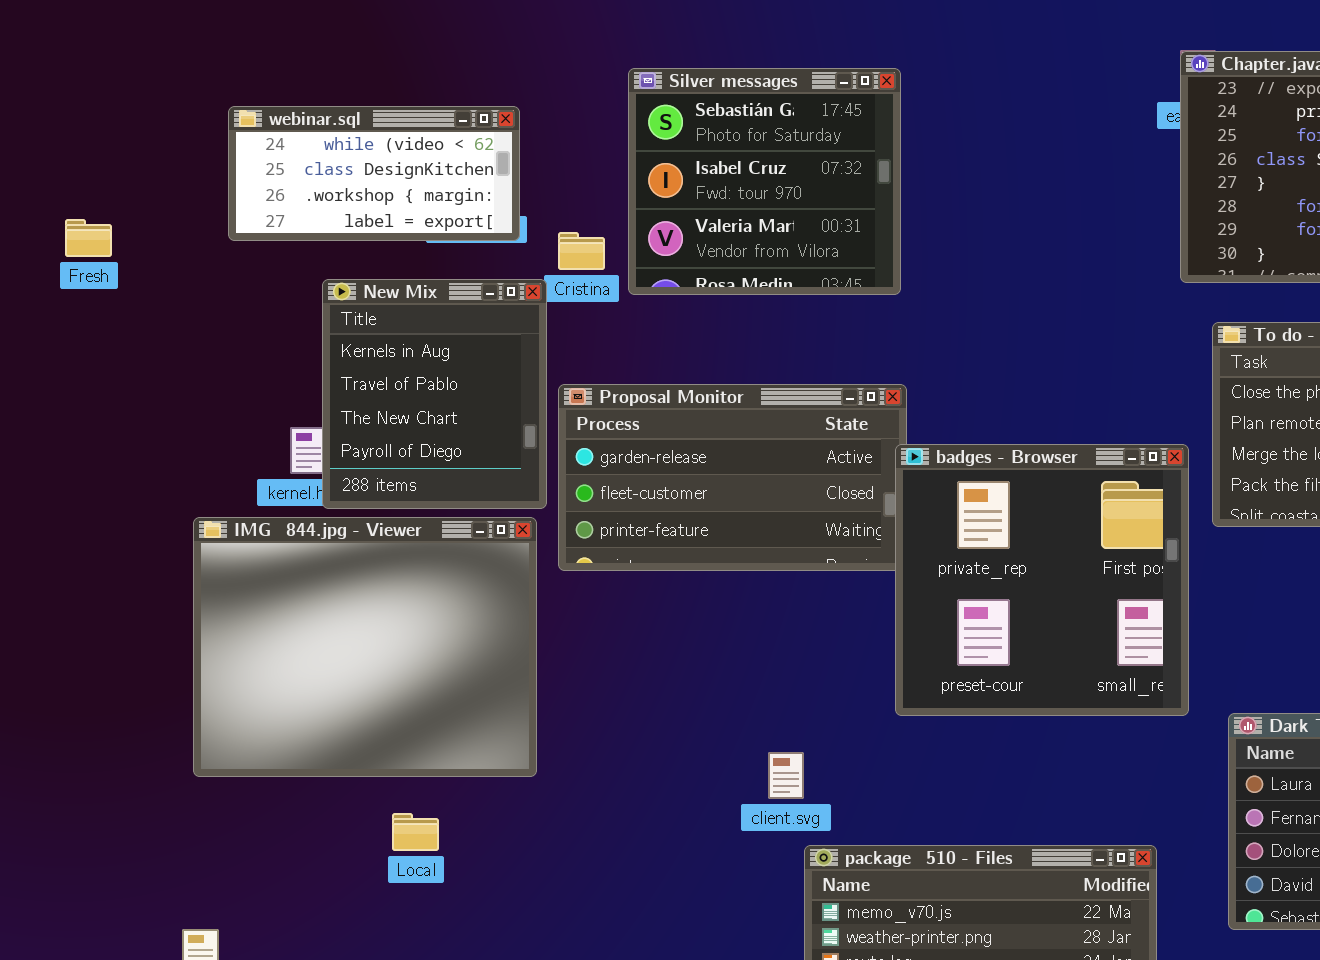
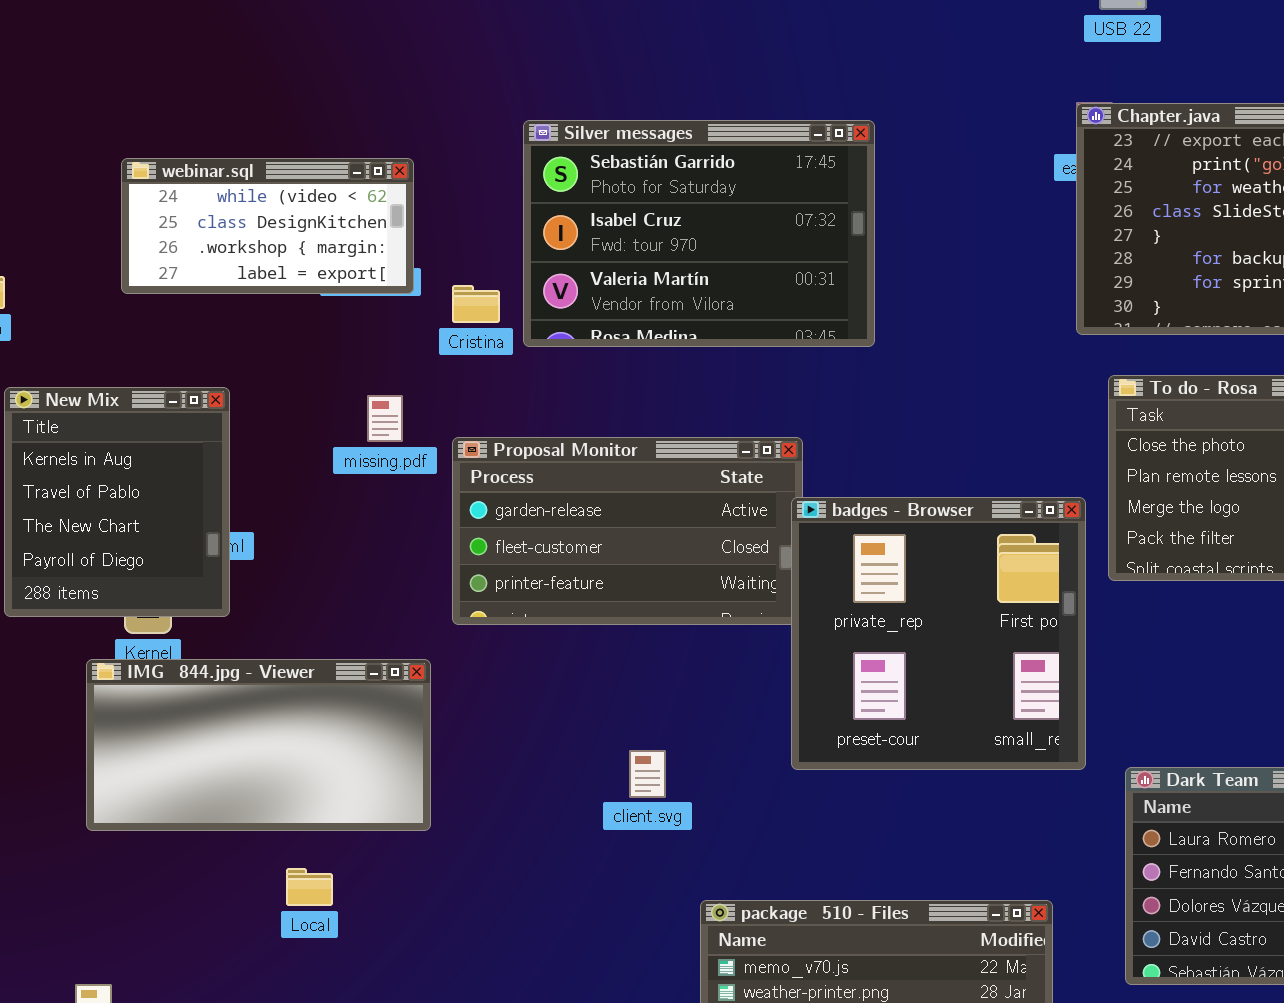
Silver messages: [628,68,901,295] -> [523,120,875,347], resized
New Mix: [322,279,547,509] -> [4,387,230,617], moved
IMG_844.jpg - Viewer: [193,517,537,777] -> [86,659,431,831], resized
client.svg: [768,752,804,799] -> [629,750,666,798], moved

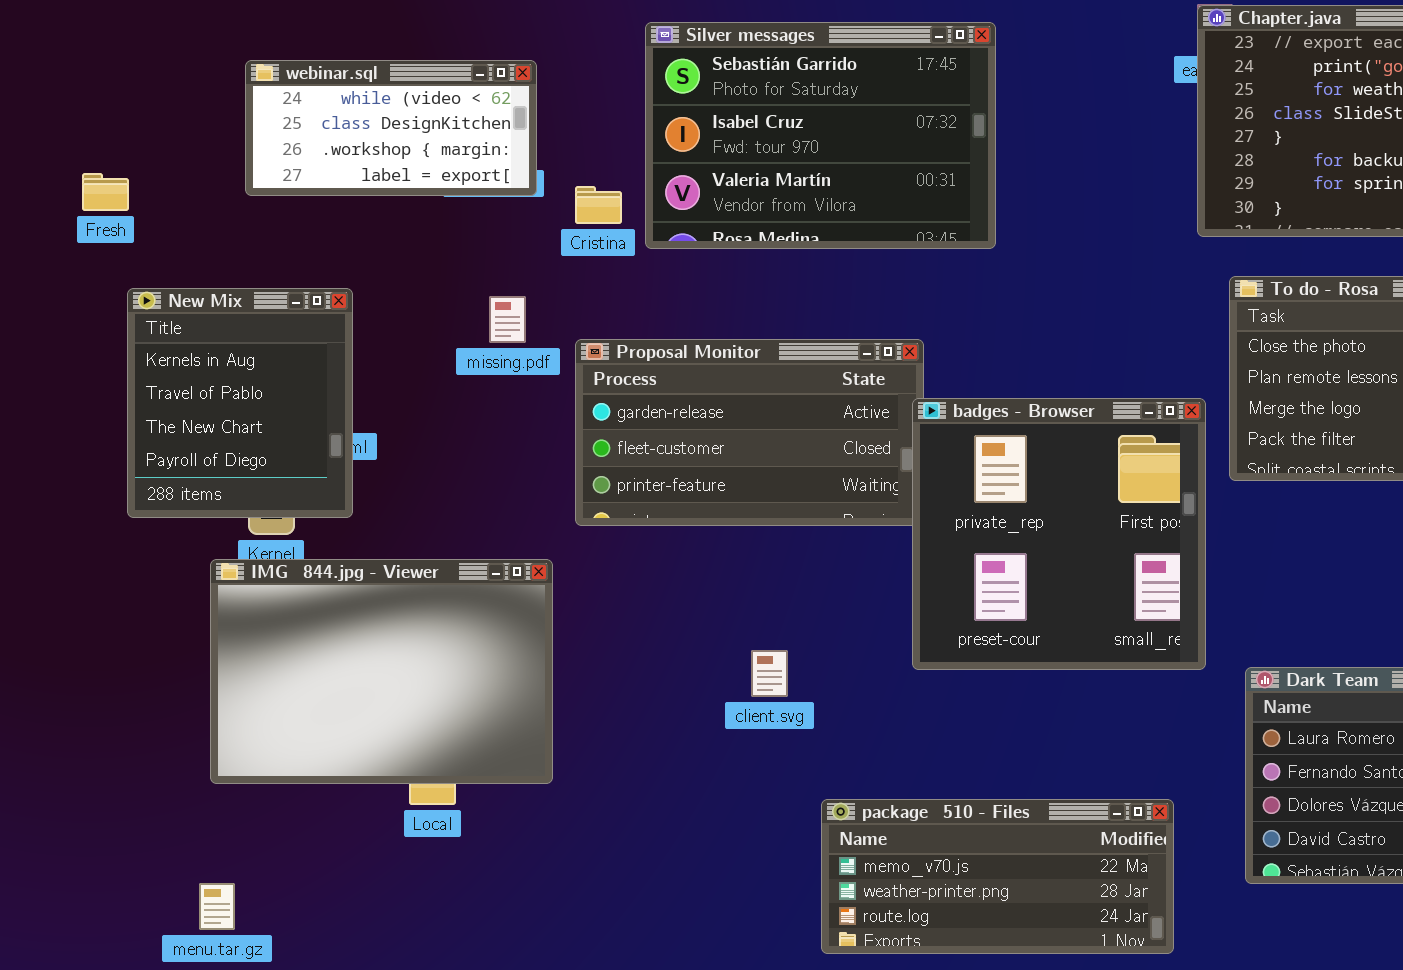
IMG_844.jpg - Viewer: [86,659,431,831] -> [210,559,553,784], resized

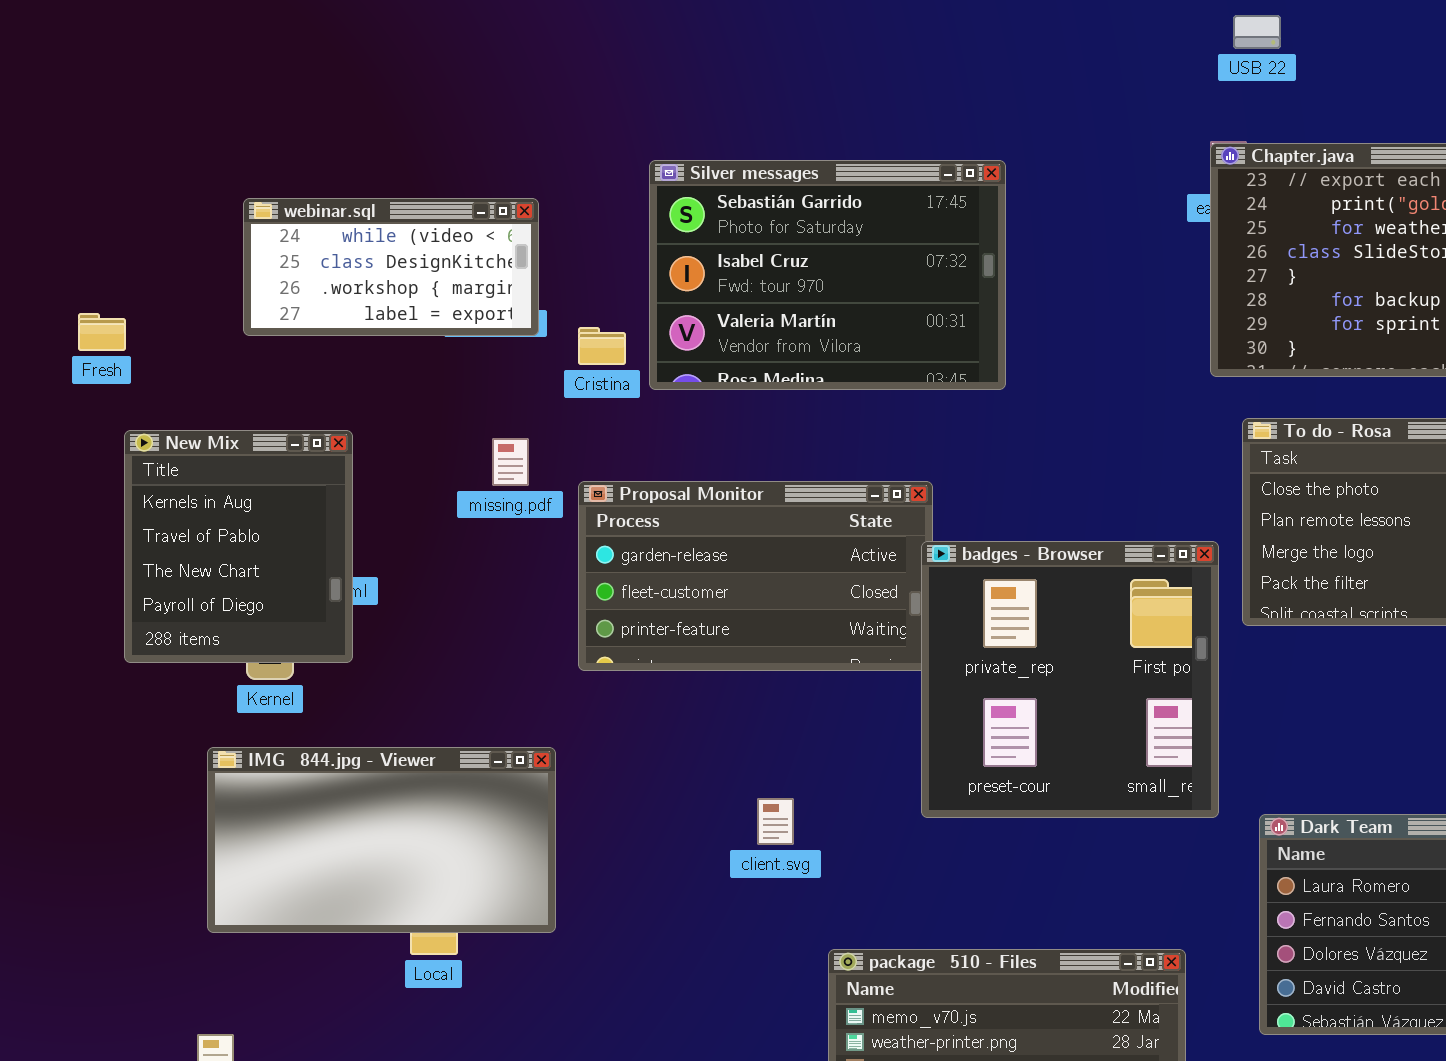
IMG_844.jpg - Viewer: [210,559,553,784] -> [207,747,556,933], resized

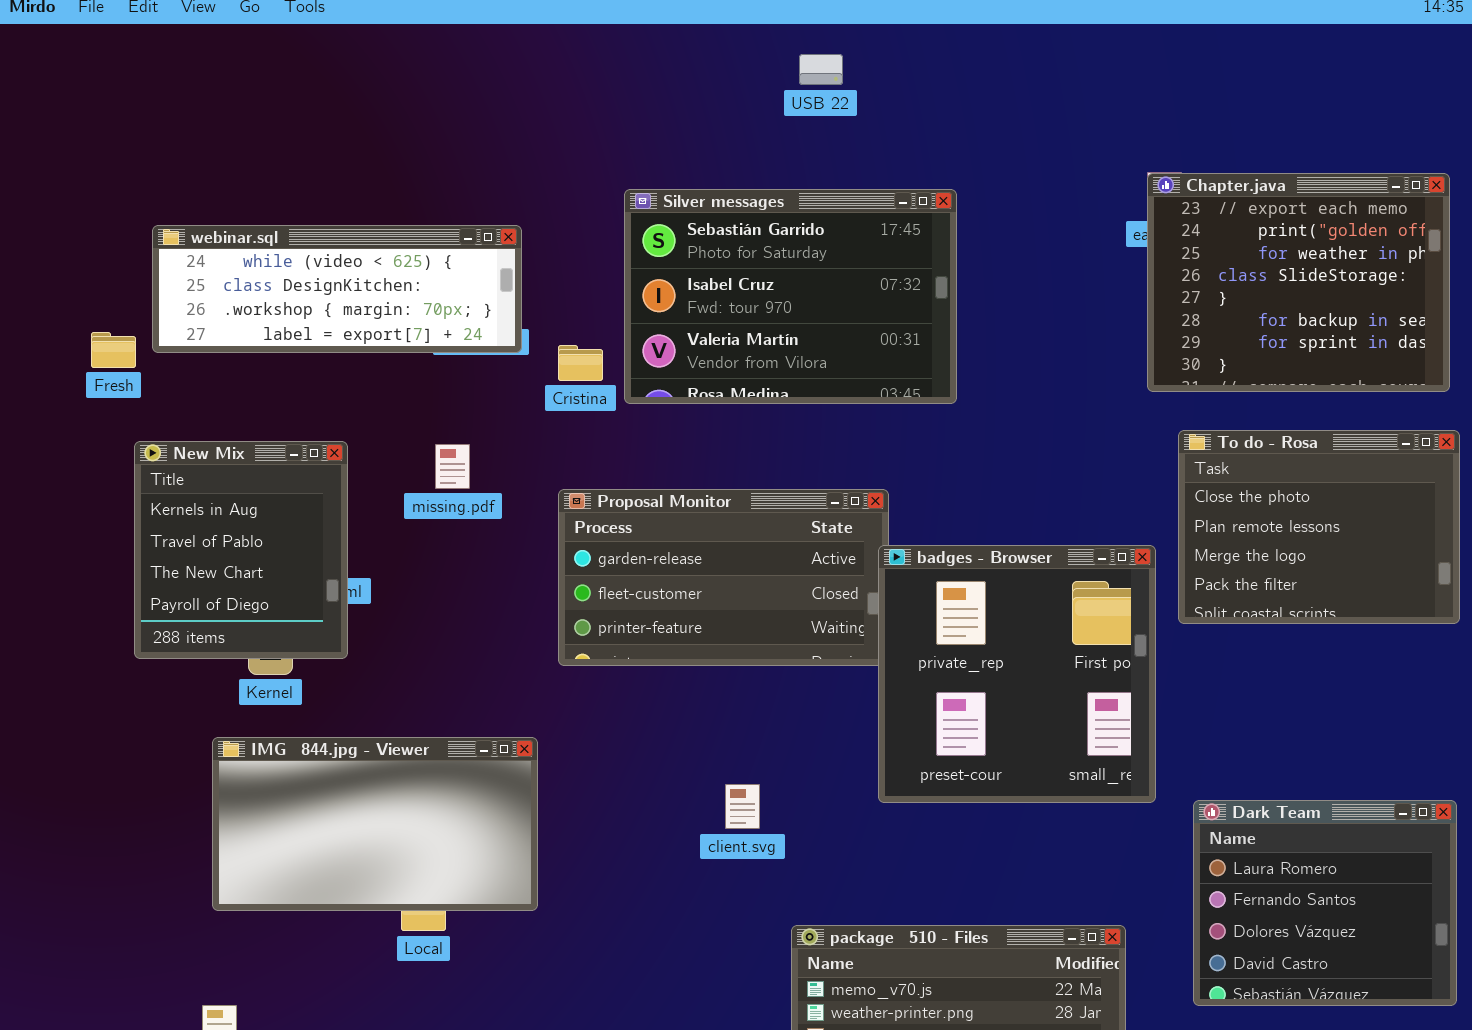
USB 22: [1233,15,1281,49] -> [799,54,843,85], moved
webinar.sql: [243,198,539,336] -> [152,225,522,353], resized
missing.pdf: [492,438,529,486] -> [435,444,470,489], moved

